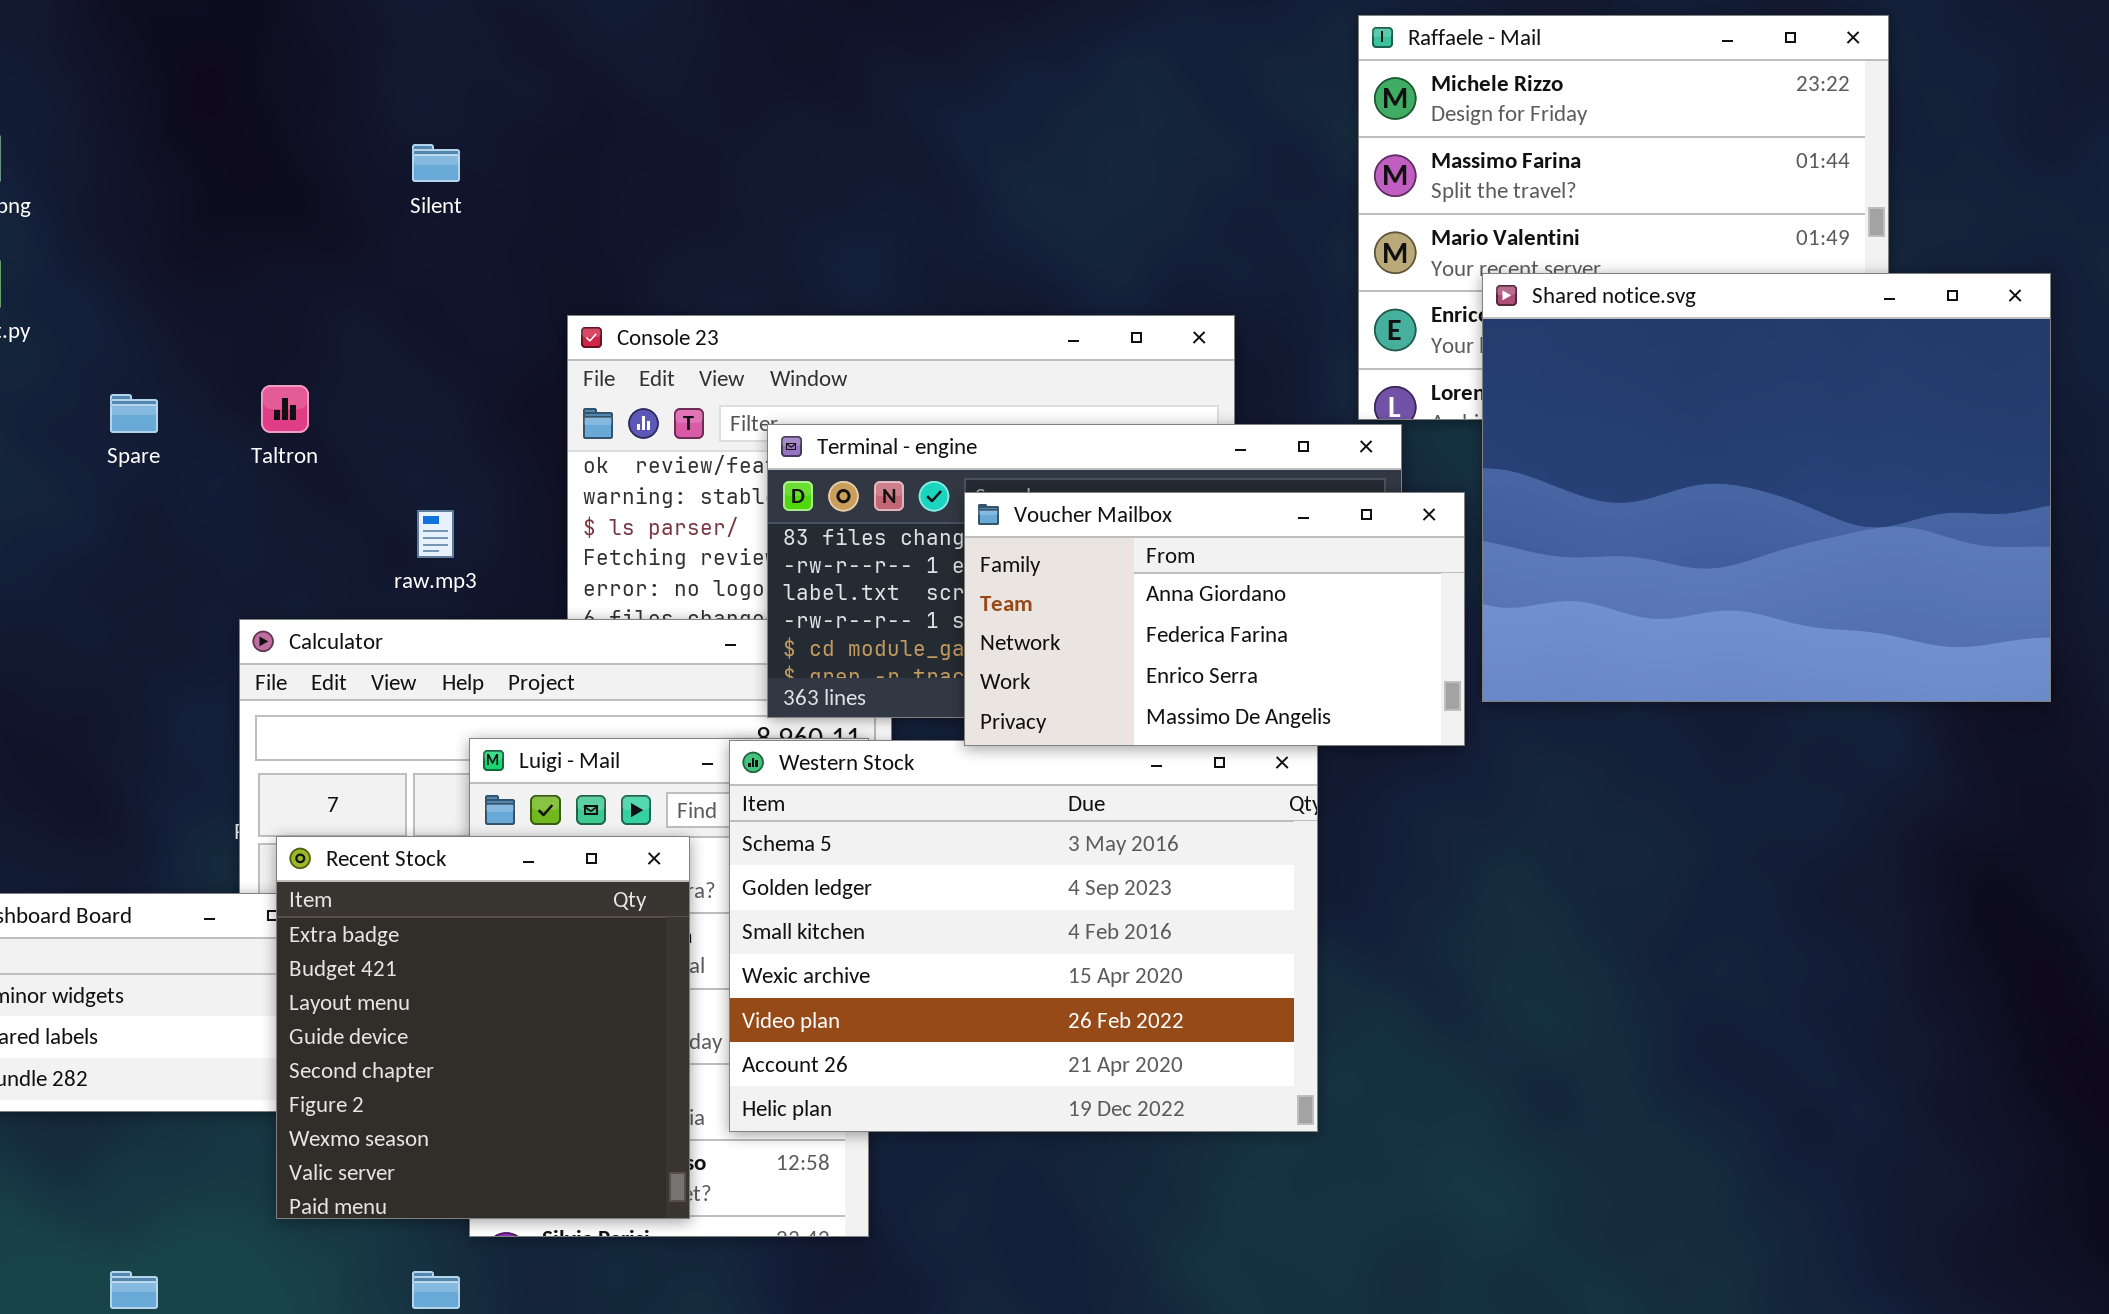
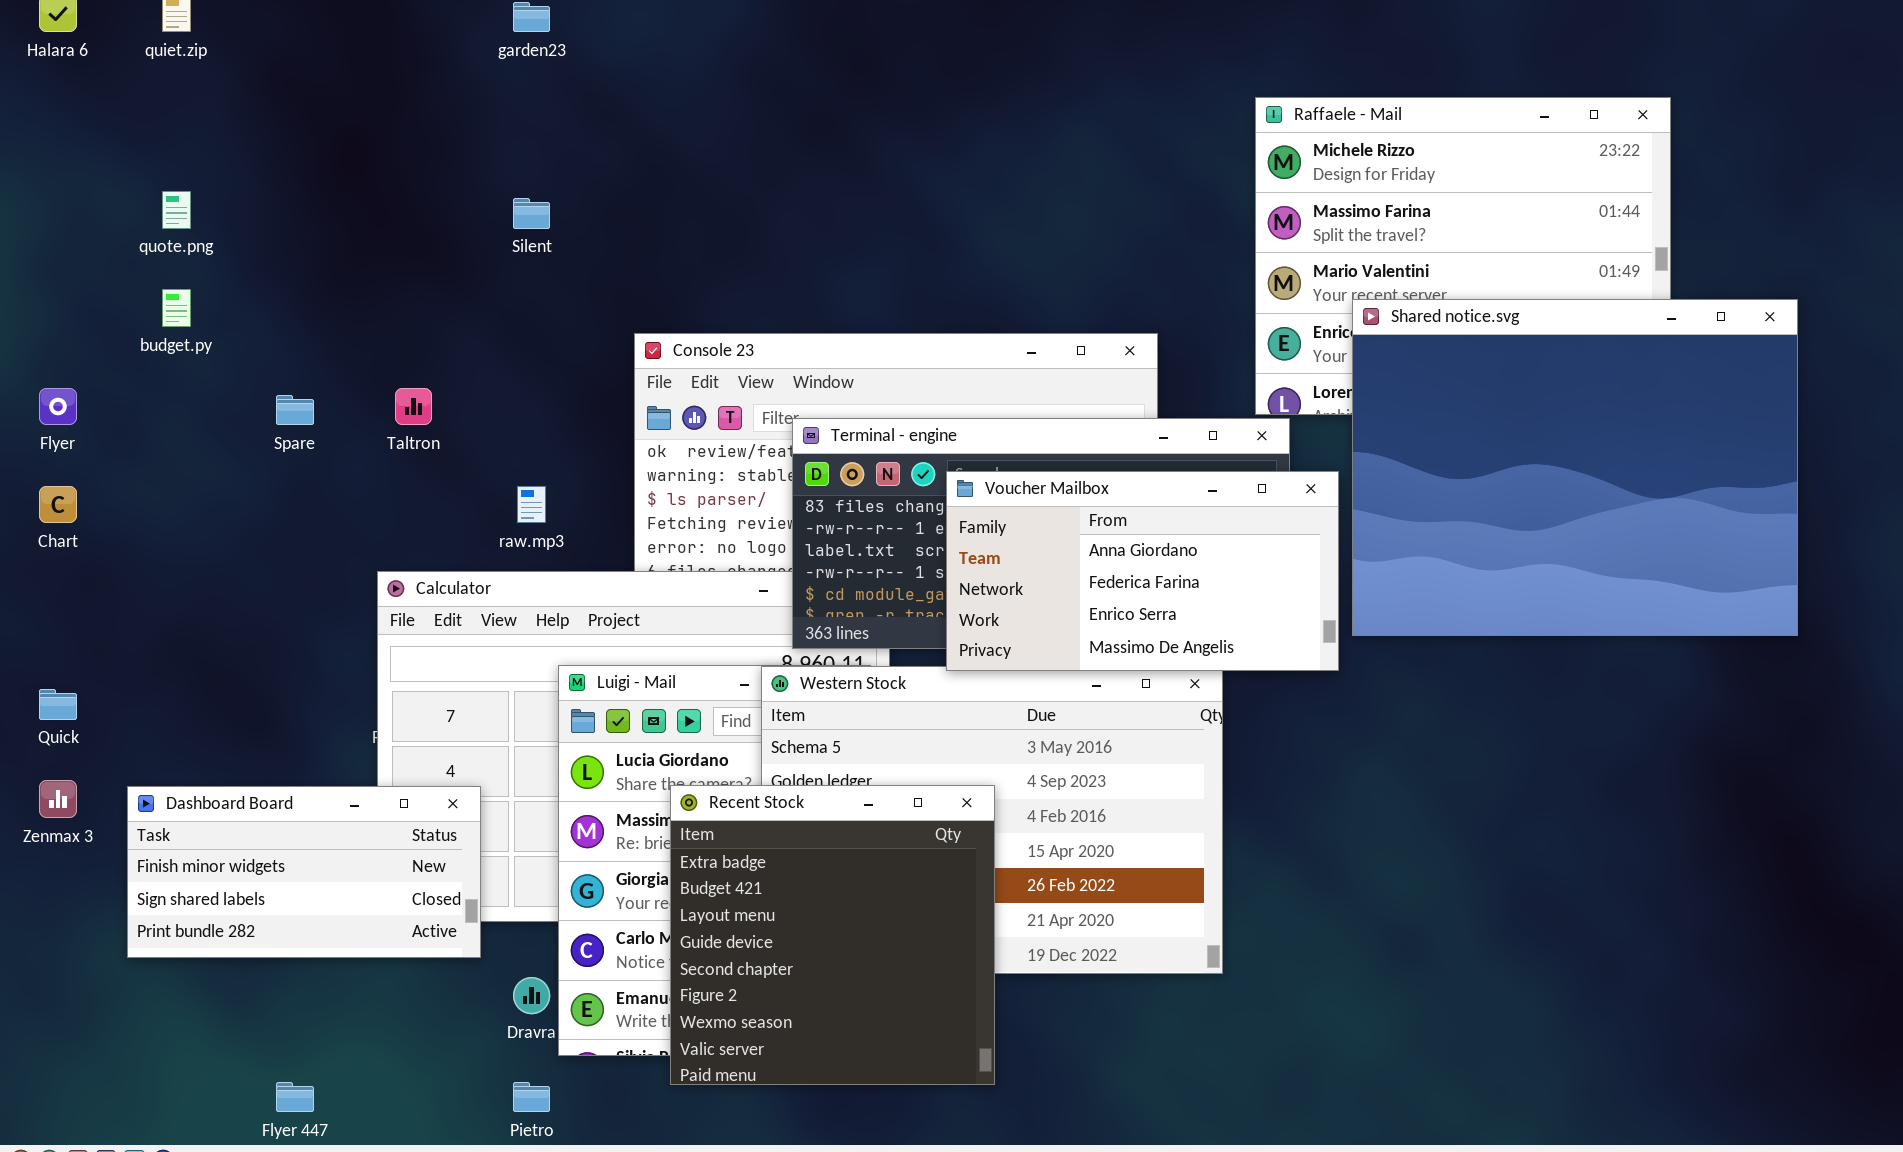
Recent Stock: [276,836,690,1219] -> [670,785,995,1085], moved

